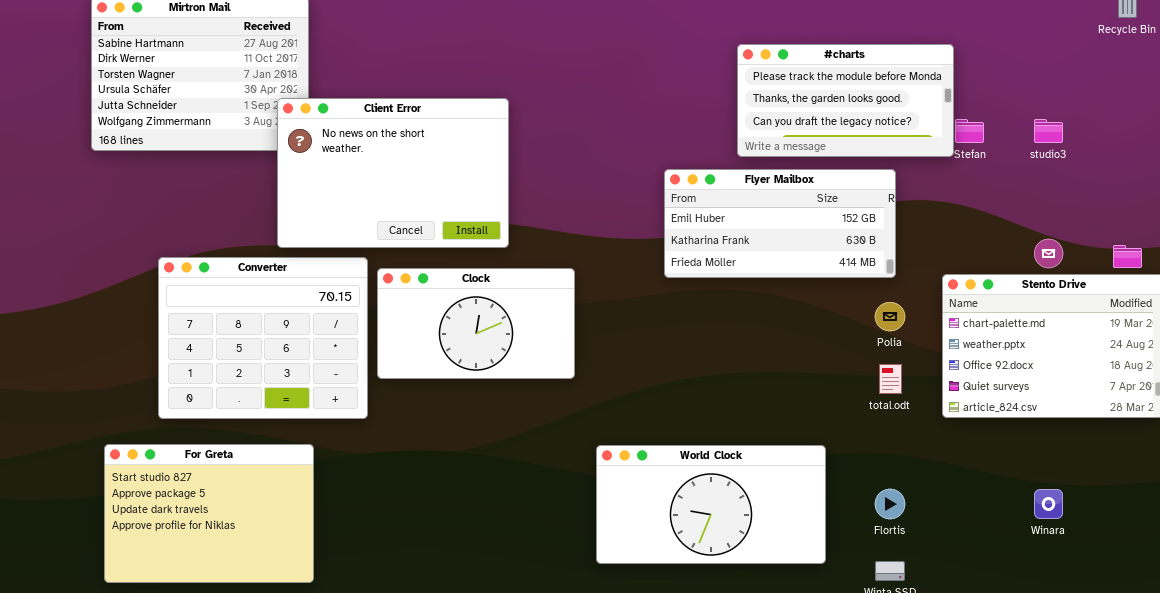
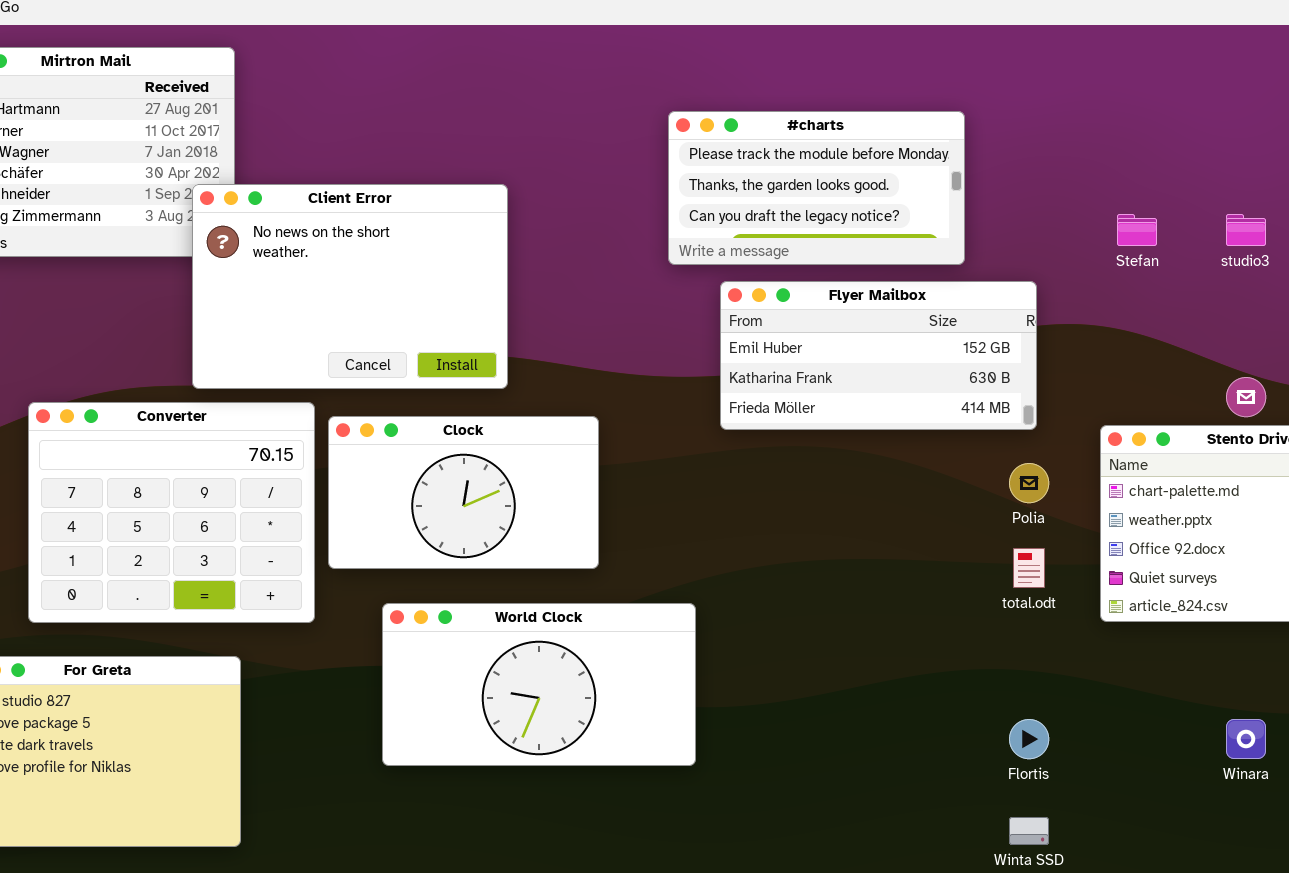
#charts: [737,44,954,157] -> [668,111,965,265], moved
World Clock: [596,445,826,564] -> [382,603,696,766], moved

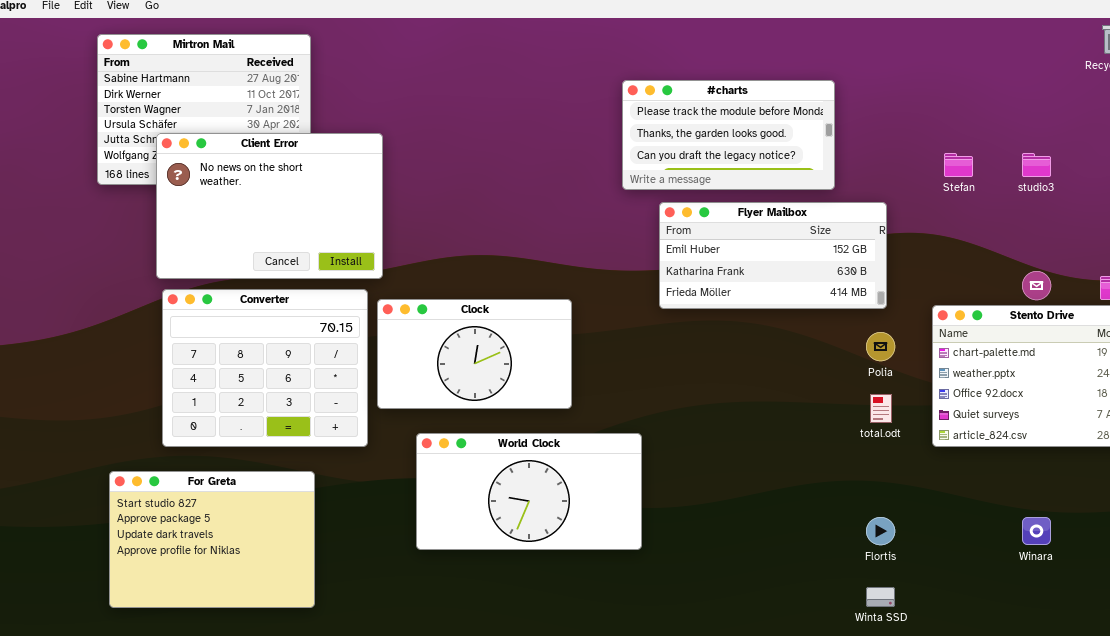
Client Error: [192,184,508,389] -> [156,133,383,279], moved

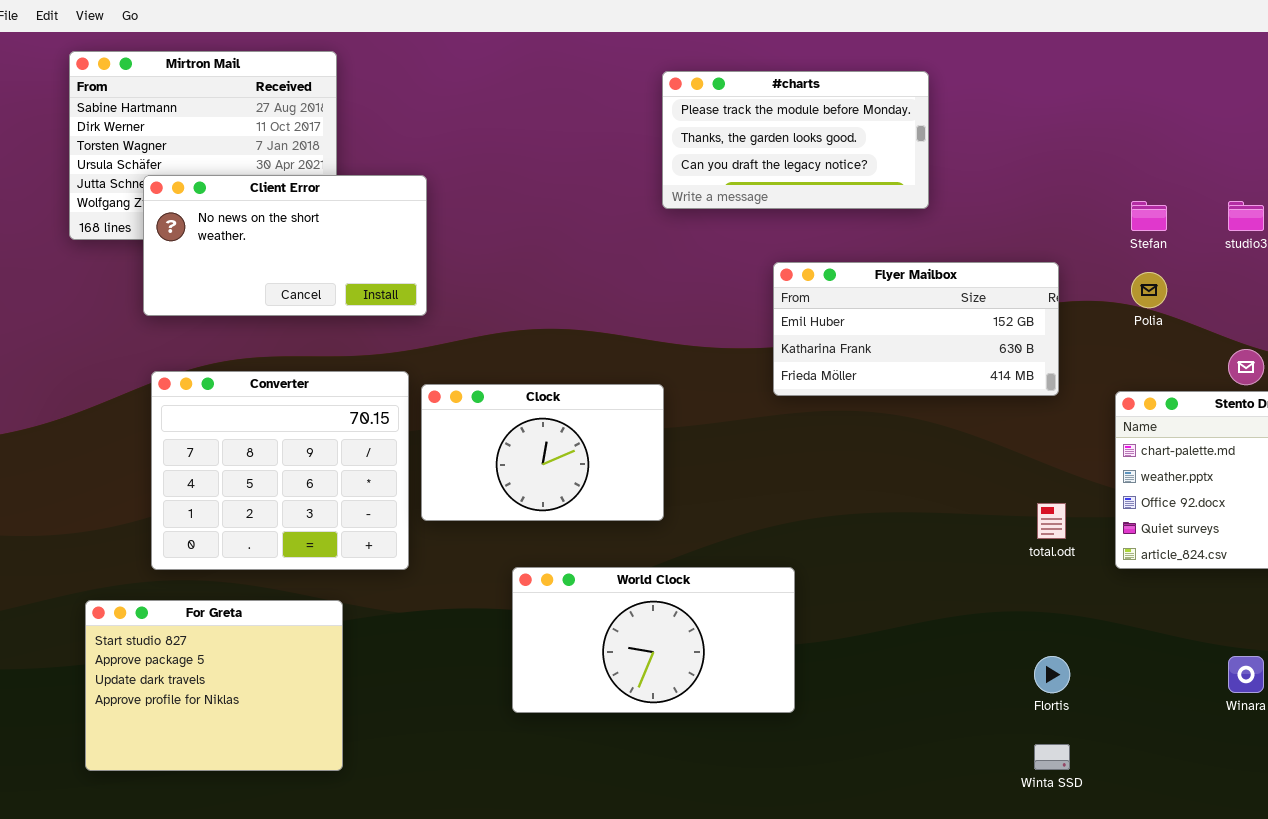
#charts: [622,80,835,190] -> [662,71,929,209], moved
Client Error: [156,133,383,279] -> [143,175,427,316], resized
Polia: [866,332,895,361] -> [1131,272,1167,308], moved
World Clock: [416,433,642,550] -> [512,567,795,713], moved

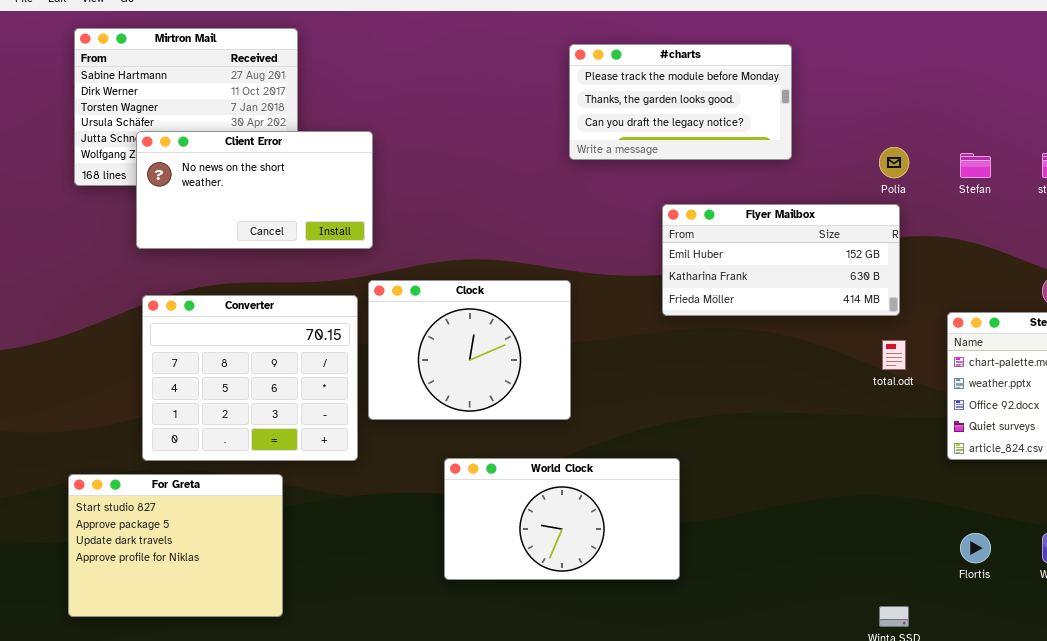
Polia: [1131,272,1167,308] -> [879,147,909,178], moved
Clock: [421,384,664,521] -> [368,280,571,420], resized
total.odt: [1037,503,1066,539] -> [882,340,906,370], moved
For Greta: [85,600,343,771] -> [68,474,283,617], moved
Flortis: [1034,656,1070,693] -> [960,533,991,563], moved

